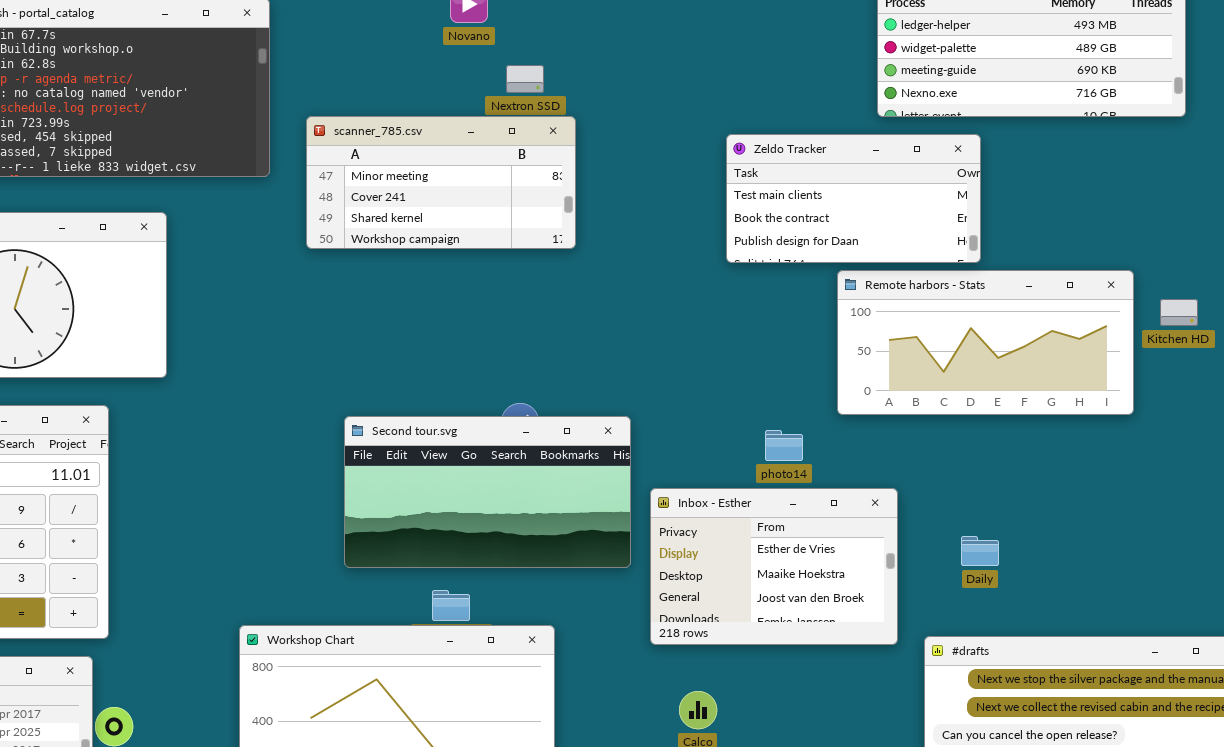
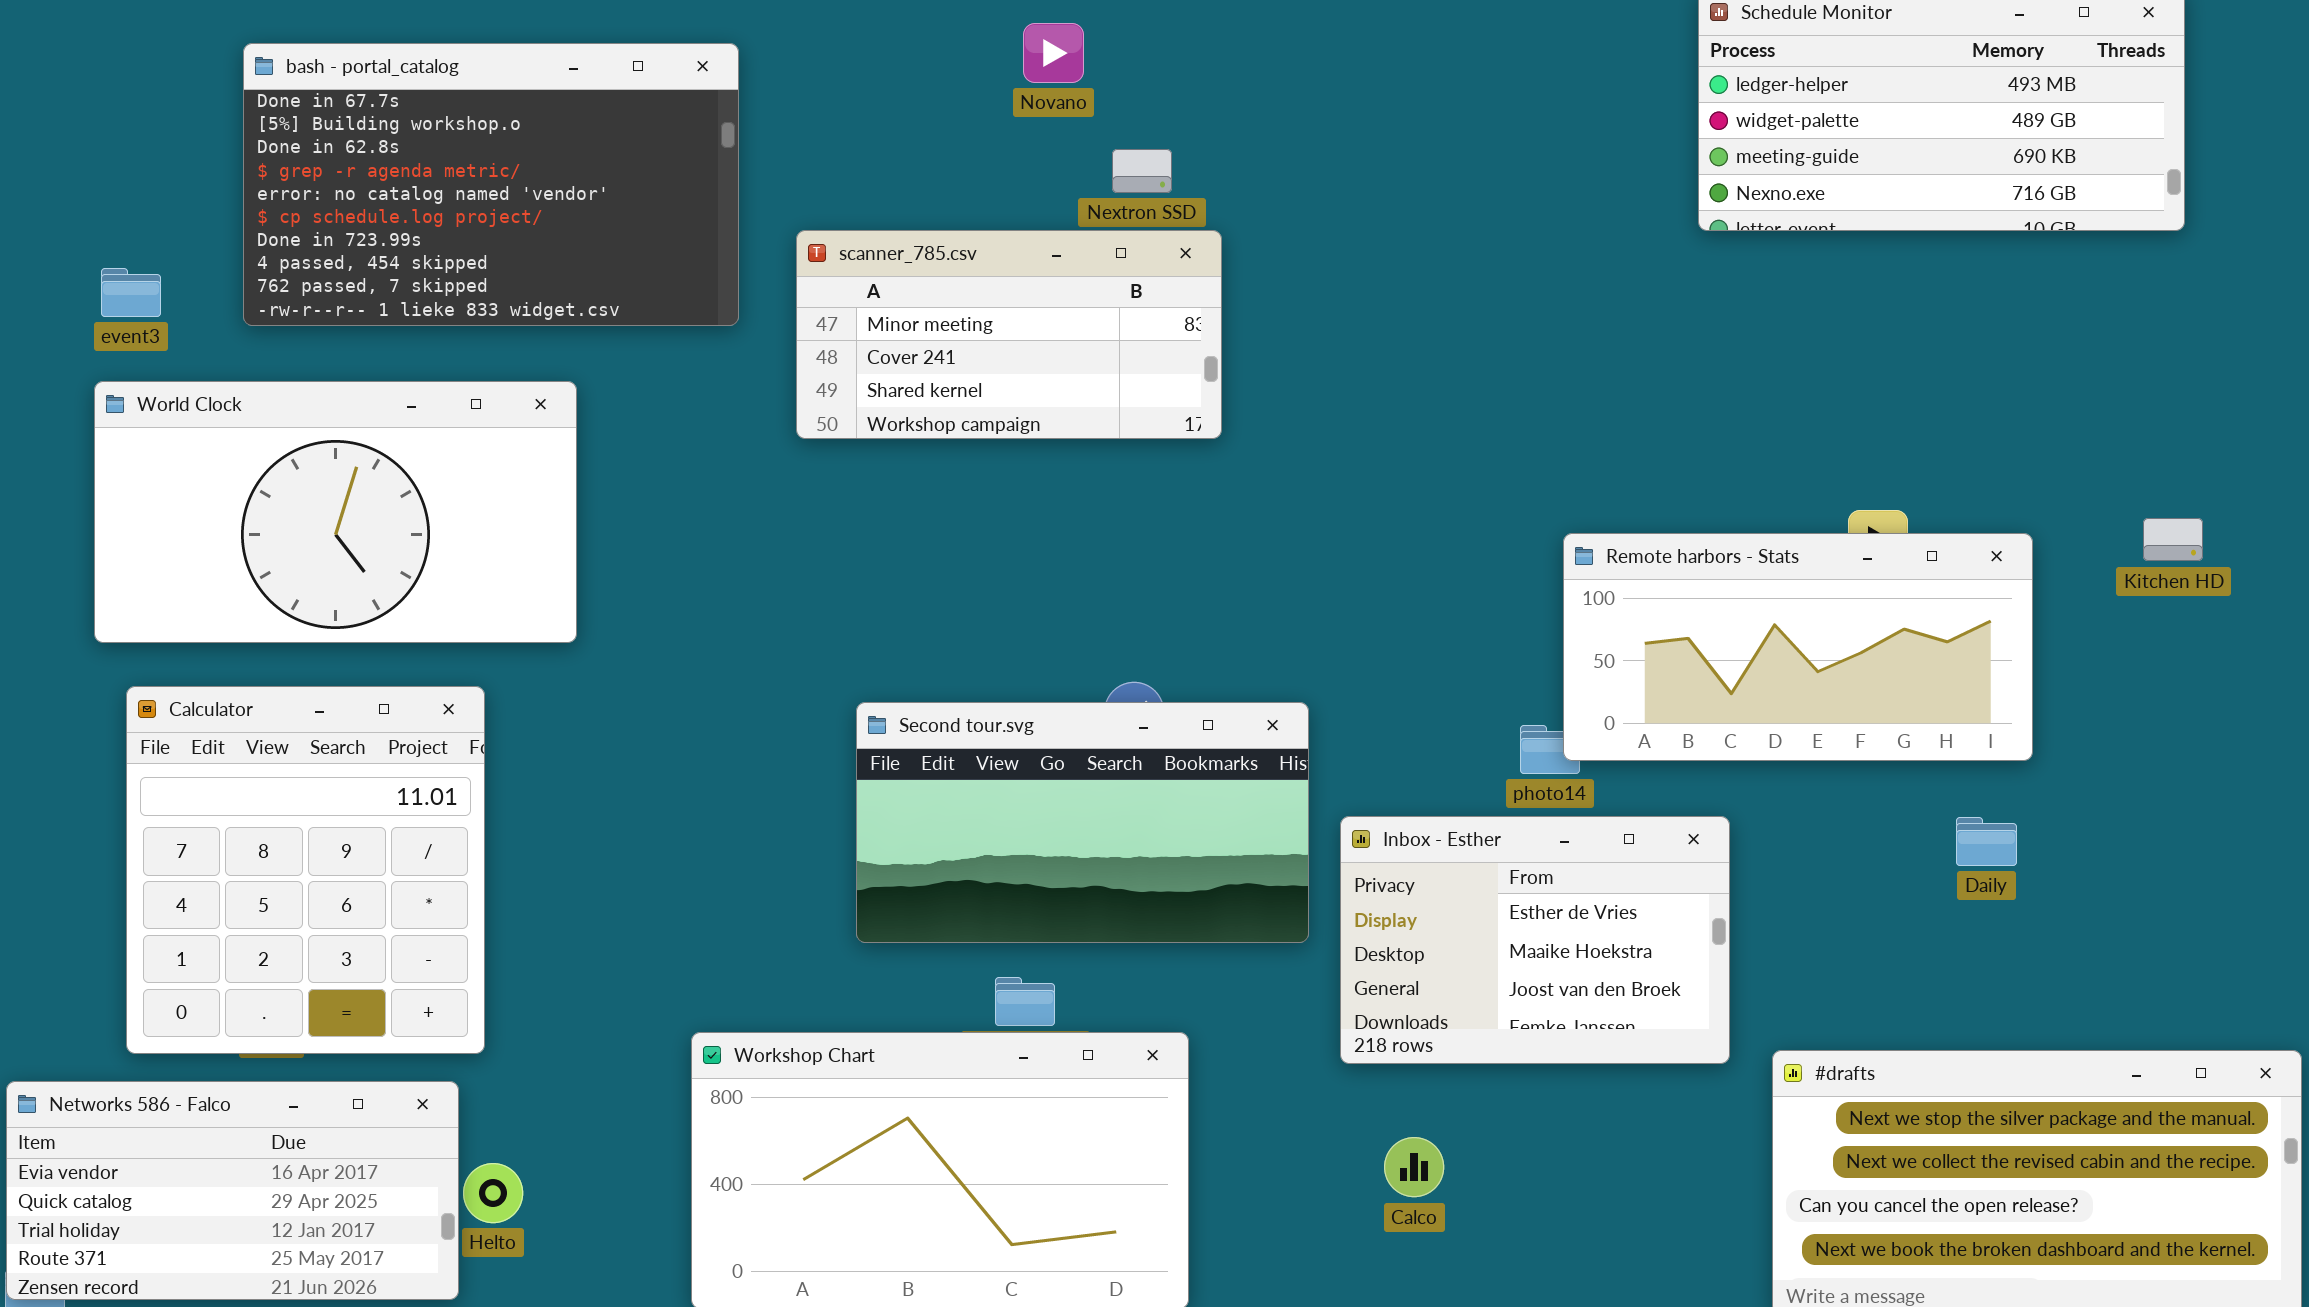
Zeldo Tracker: [726,134,981,263] -> none, closed
Remote harbors - Stats: [837,270,1134,415] -> [1563,533,2033,761], moved
Daily: [961,536,999,566] -> [1956,817,2017,866], moved

